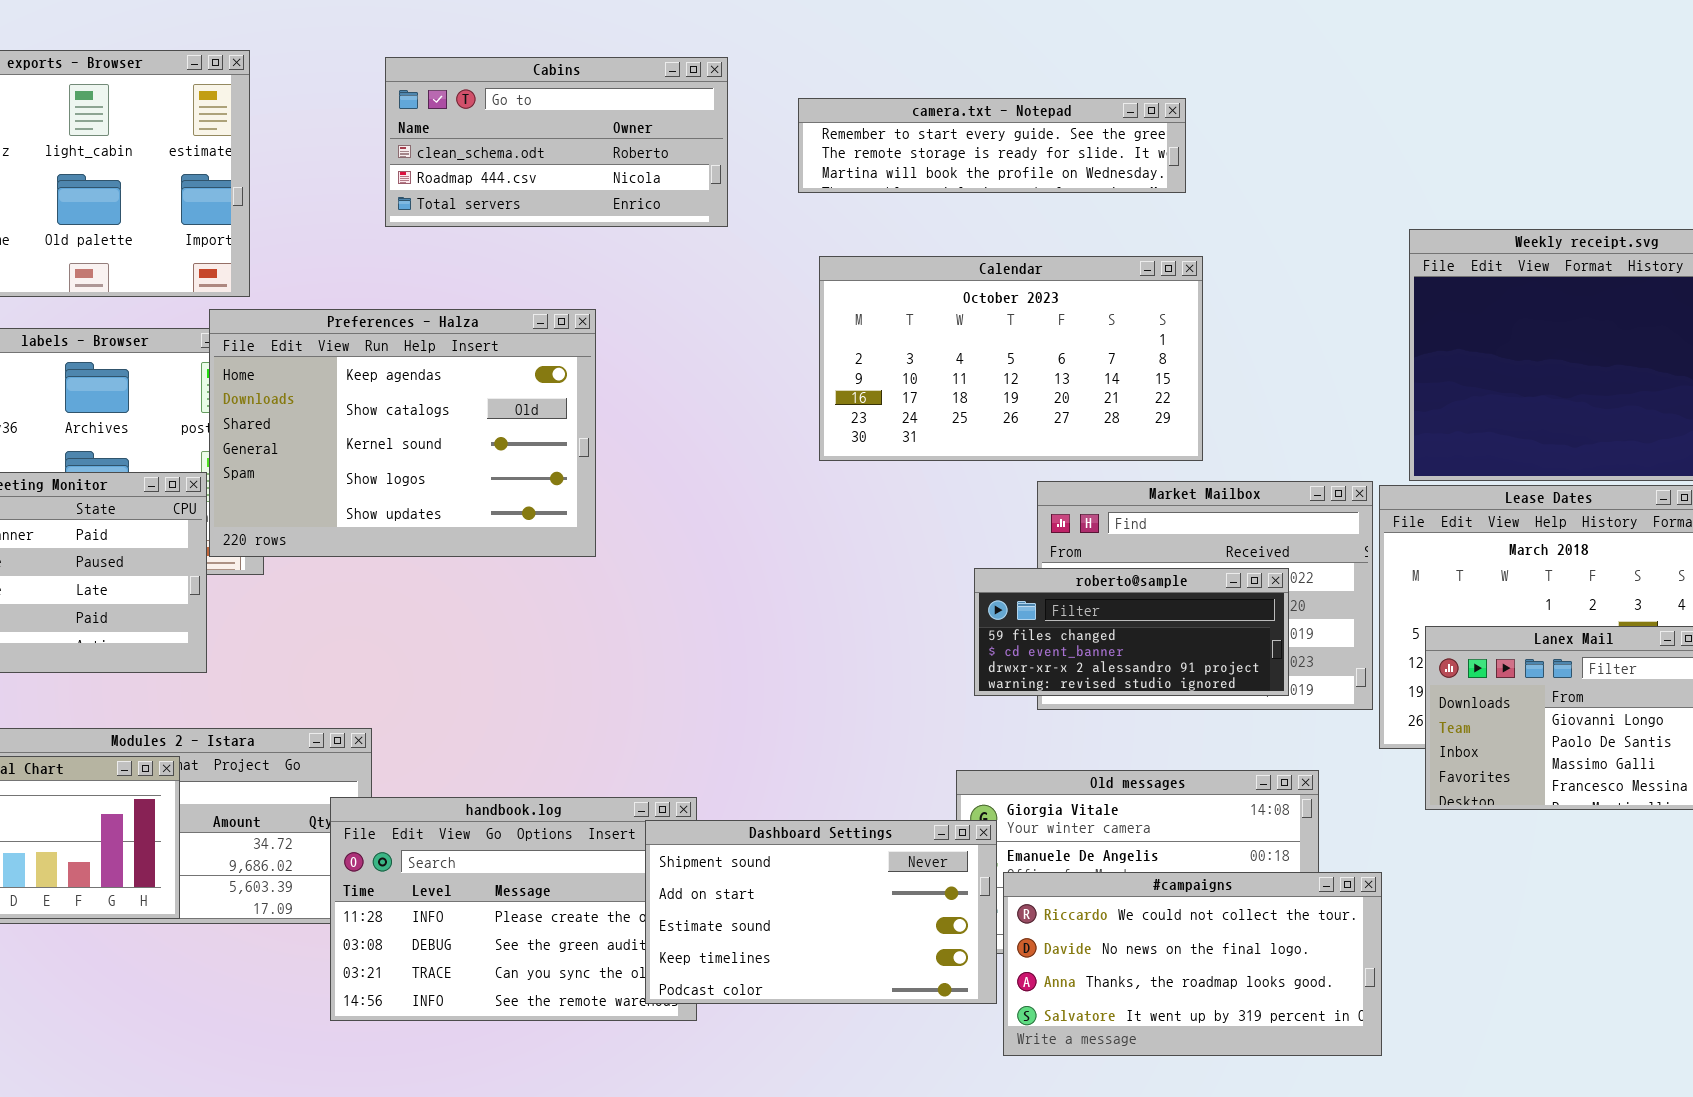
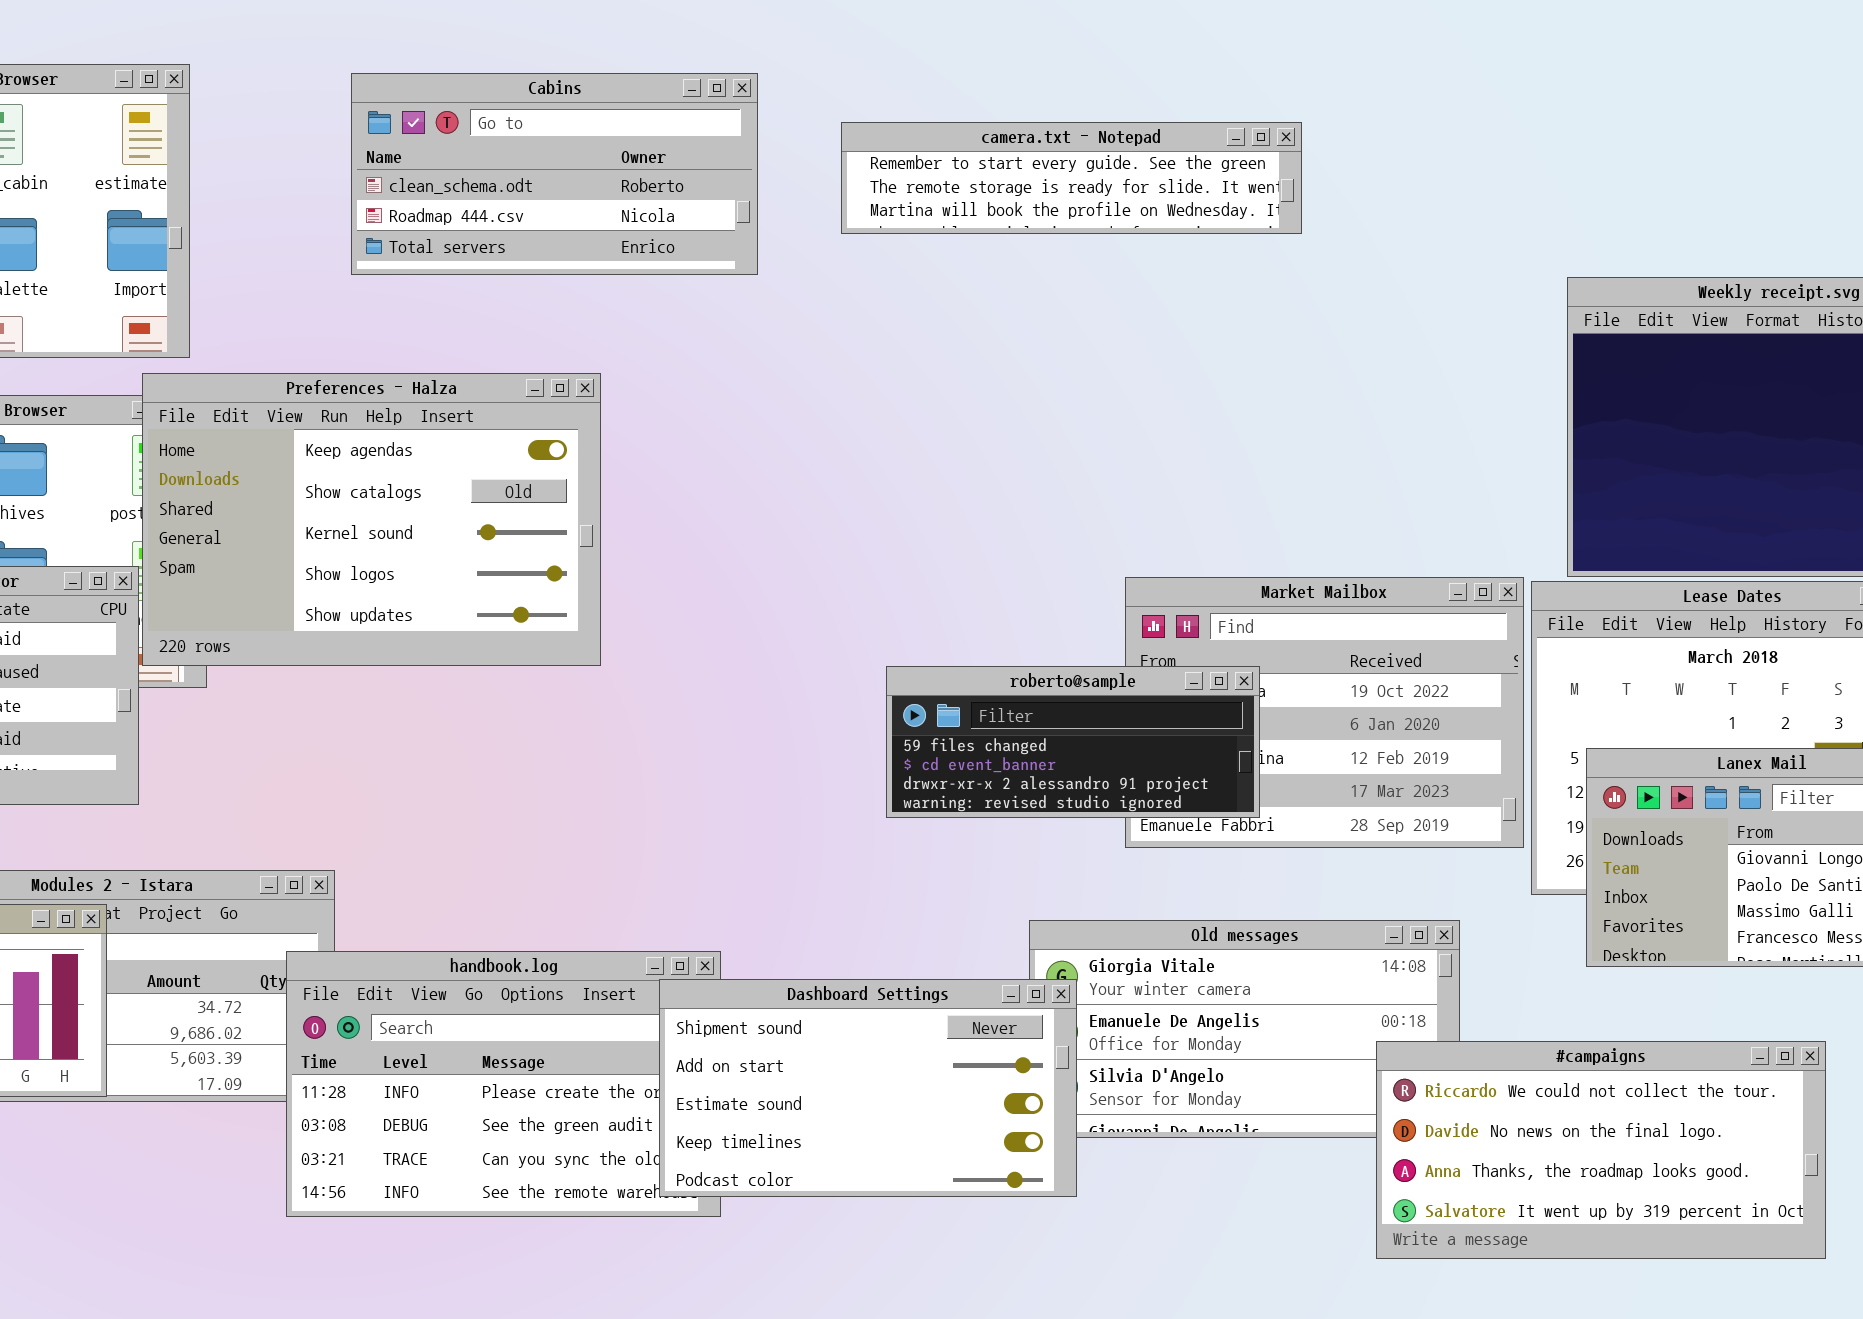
Calendar: [819,256,1203,461] -> none, closed
roberto@sample: [974,568,1289,696] -> [886,666,1260,818], moved
#campaigns: [1003,872,1382,1056] -> [1376,1041,1826,1259], moved

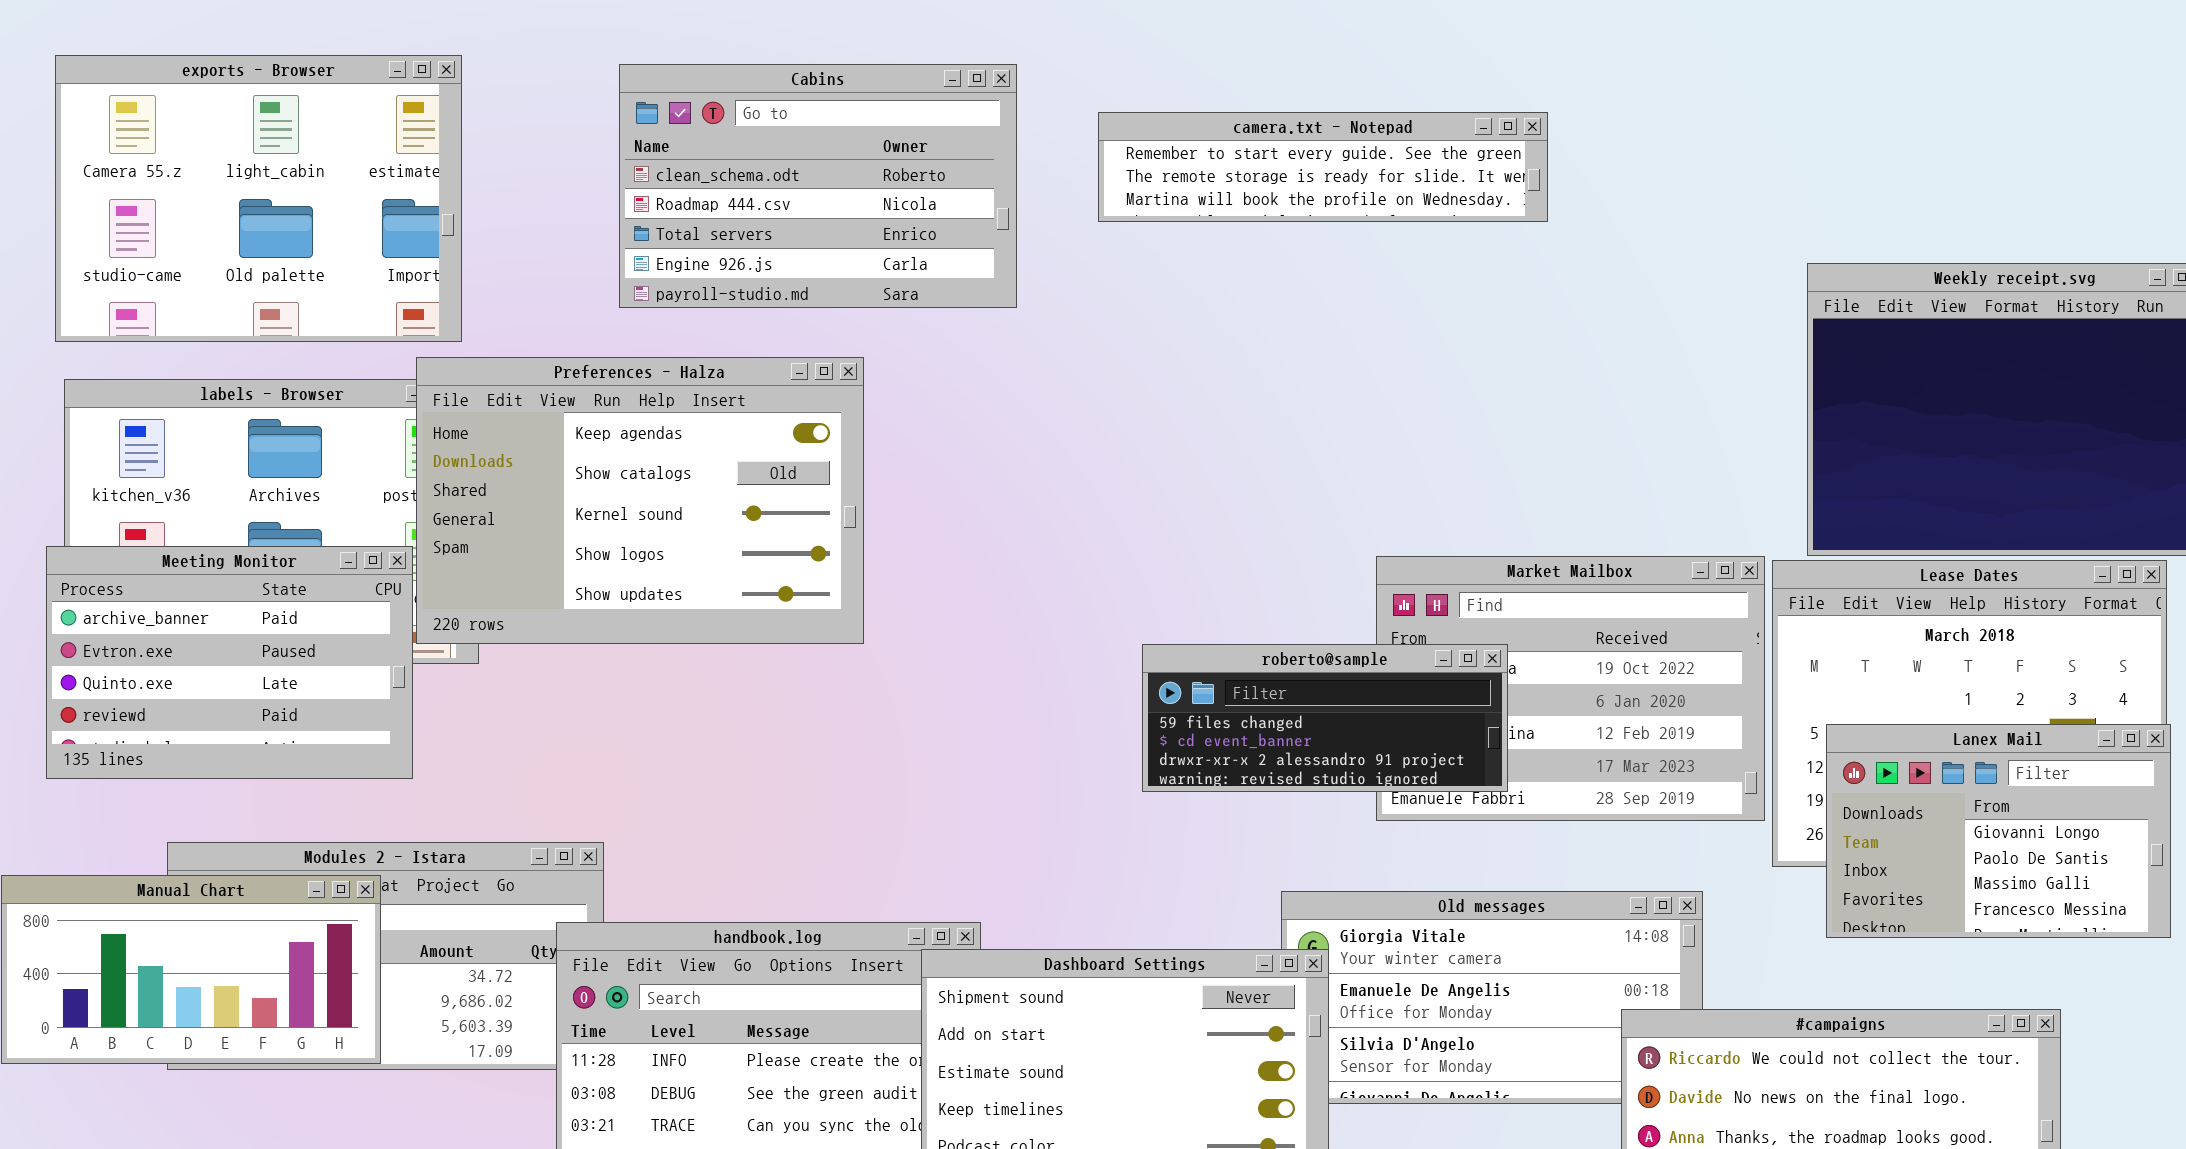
Cabins: [351,73,758,275] -> [619,64,1017,308], resized

